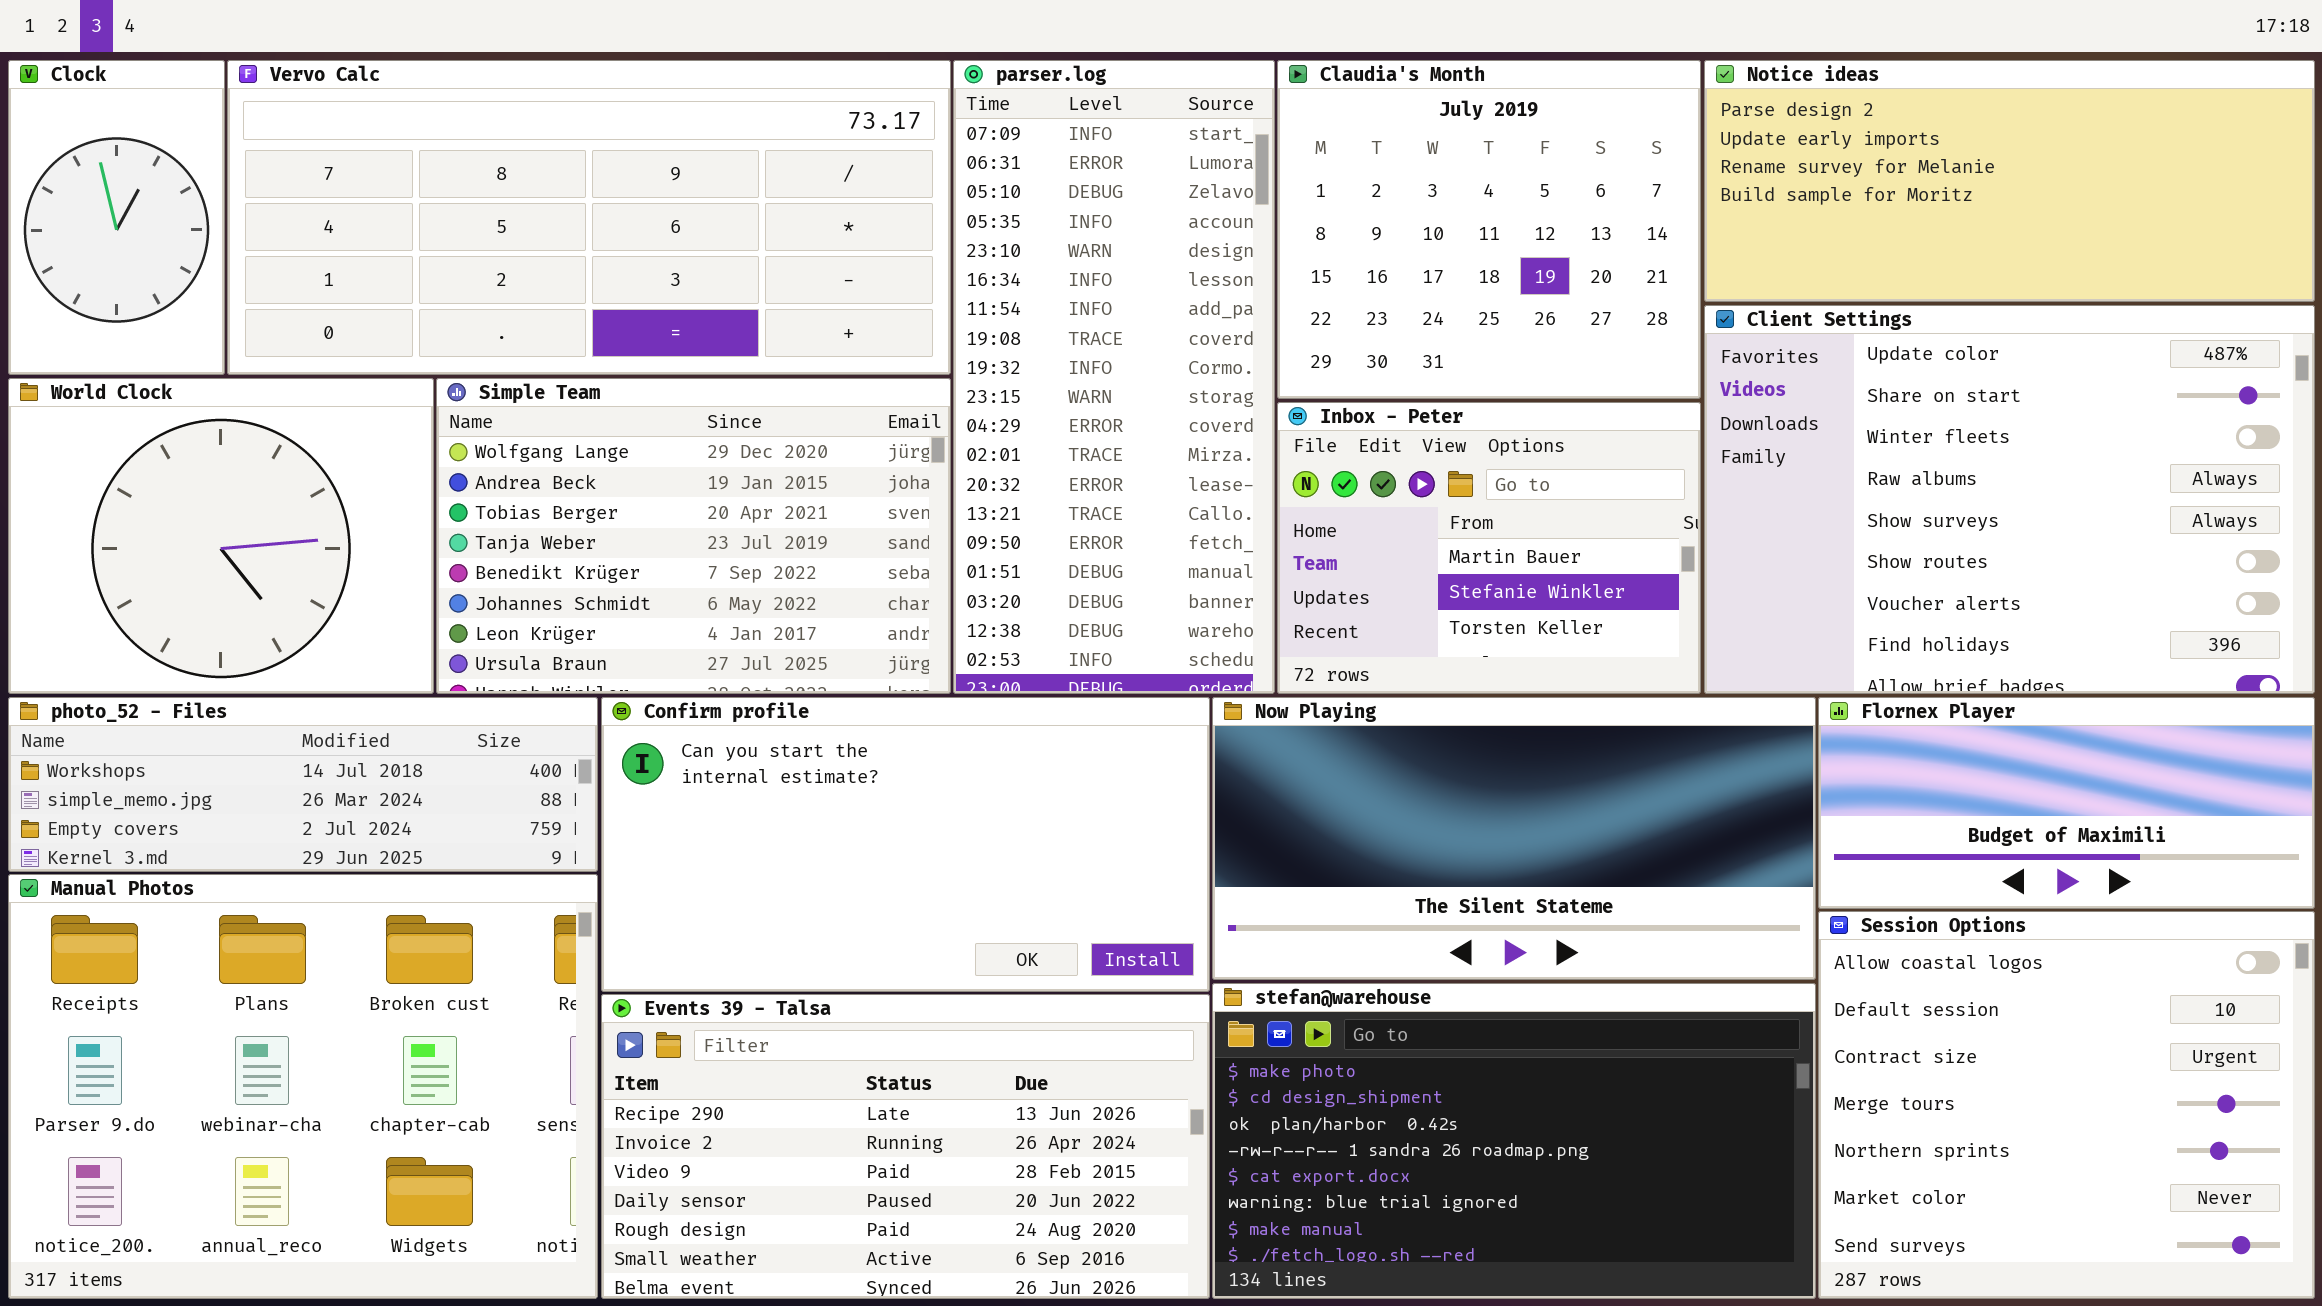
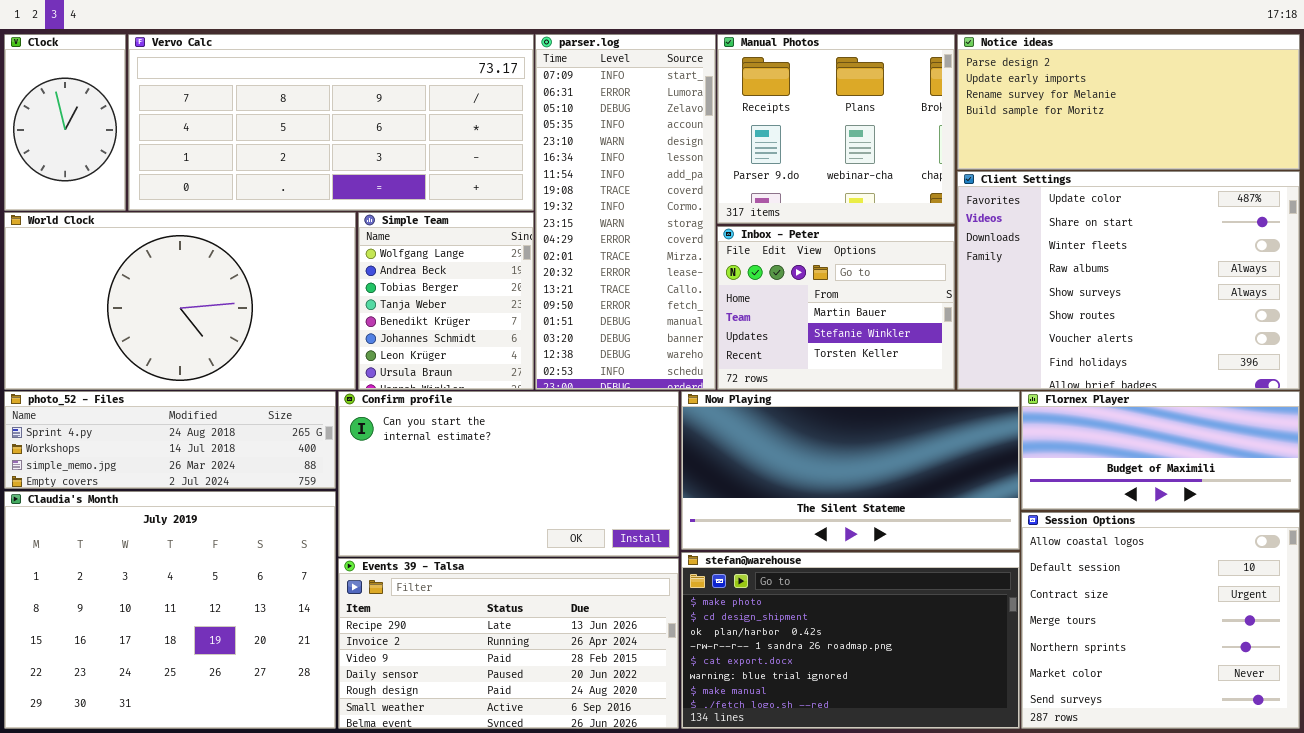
Claudia's Month: [1277,60,1701,399] -> [4,491,336,729], moved, resized
World Clock: [8,378,434,694] -> [4,212,356,390], resized
Simple Team: [436,378,951,694] -> [358,212,534,390], resized
photo_52 - Files: [8,697,598,872] -> [4,391,336,489], scrolled up 1 row
Manual Photos: [8,874,598,1299] -> [717,34,955,224], moved, resized

